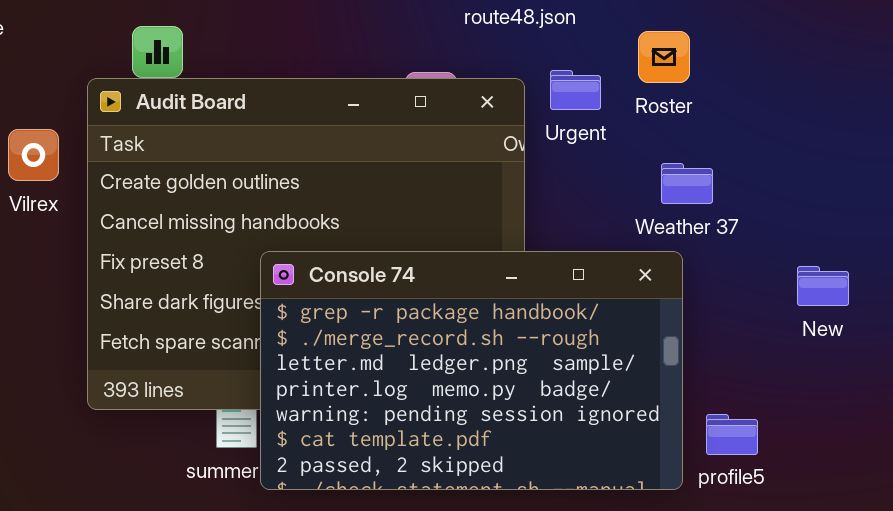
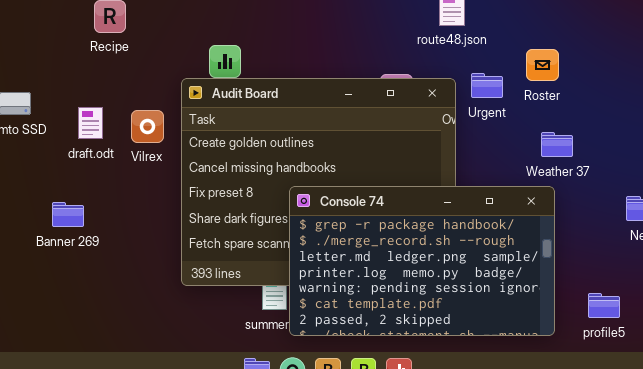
profile5: [706,414,758,455] -> [588,293,620,318], moved

